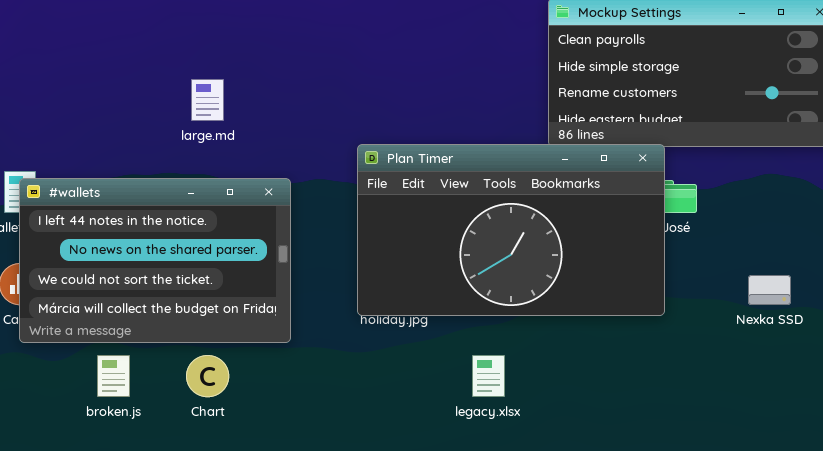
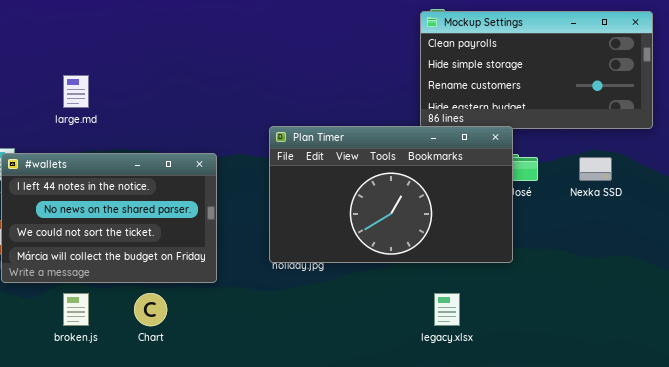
large.md: [191,79,224,121] -> [63,75,89,108], moved
Nexka SSD: [748,275,791,305] -> [579,157,612,181], moved
legacy.xlsx: [472,355,505,397] -> [434,293,460,326], moved

